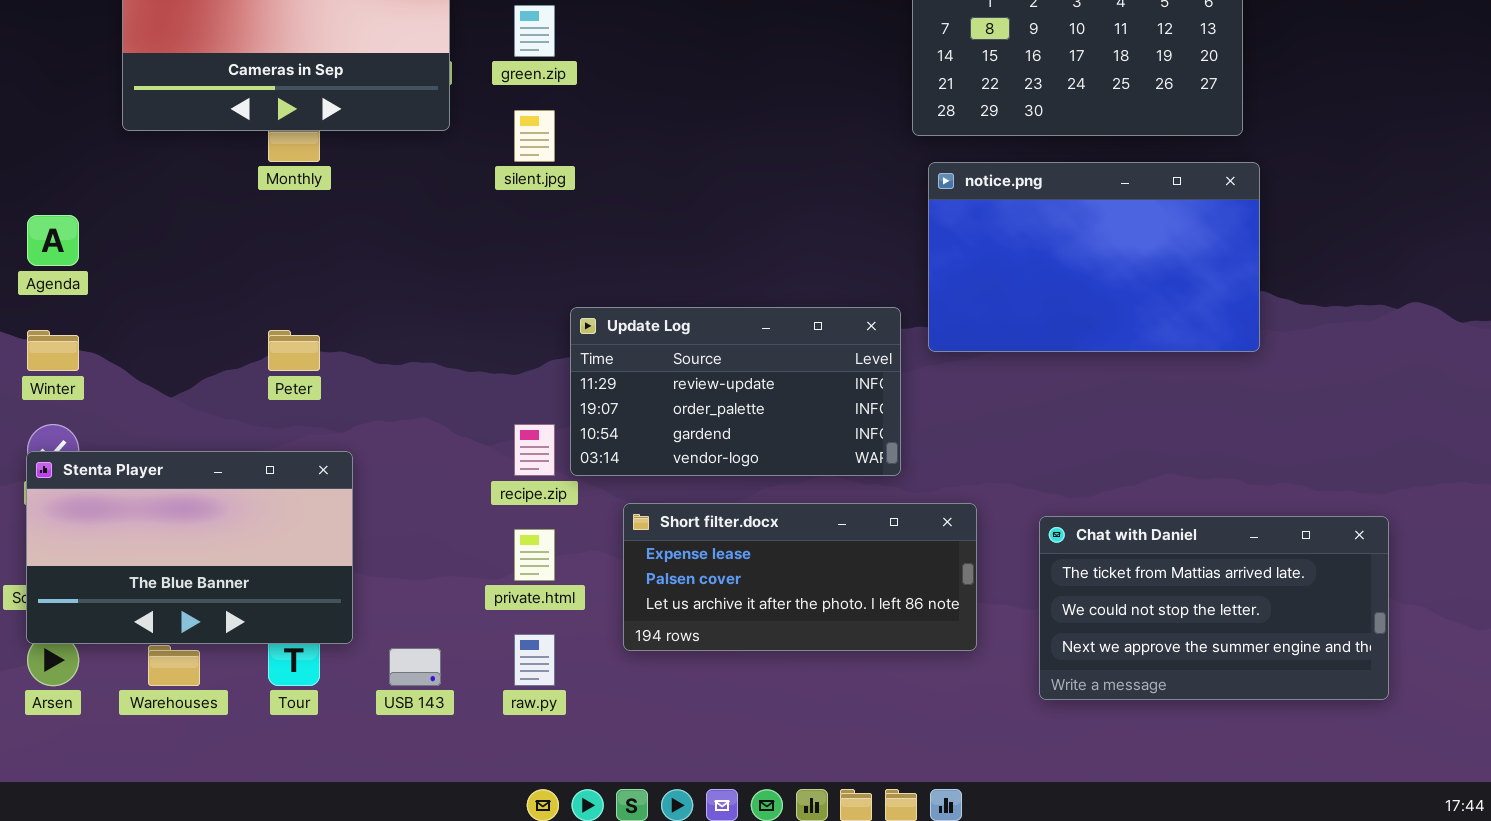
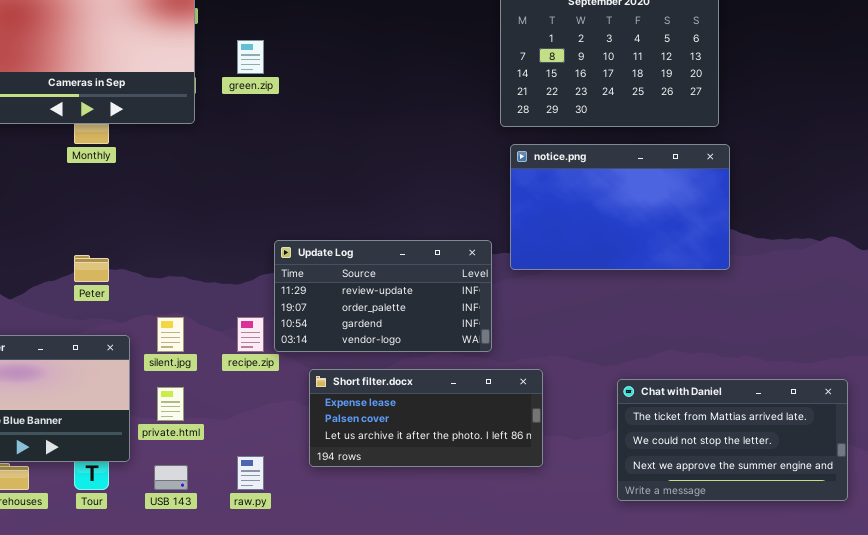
silent.jpg: [514,110,555,162] -> [157,317,184,352], moved
Chat with Daniel: [1039,516,1389,700] -> [617,379,848,501], moved
private.html: [514,529,555,581] -> [157,387,184,421], moved

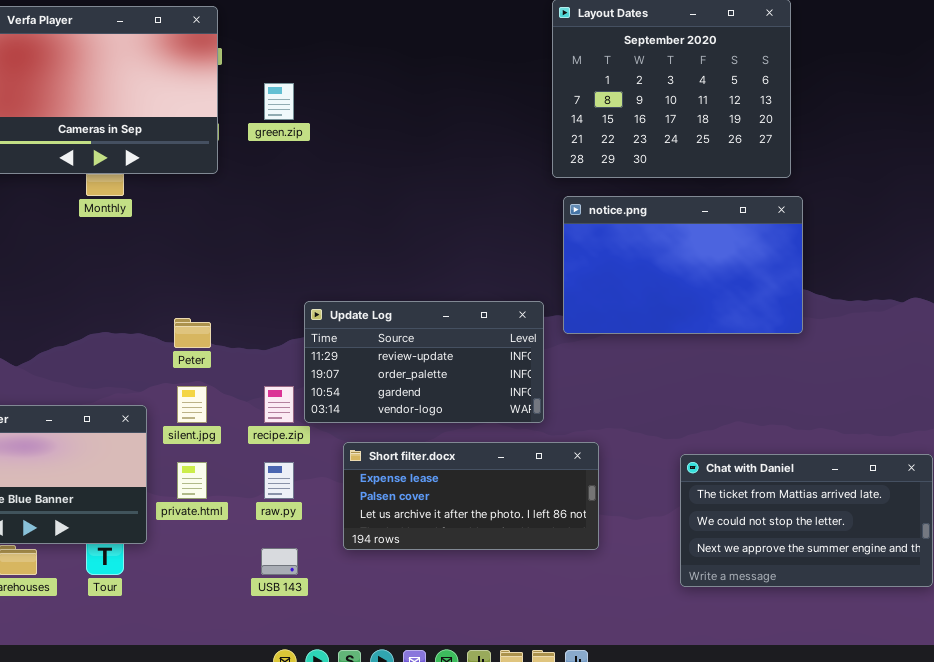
Peter: [74,255,109,282] -> [174,318,211,348], moved
raw.py: [237,456,264,490] -> [264,462,294,499], moved
USB 143: [154,465,188,490] -> [261,548,298,575], moved

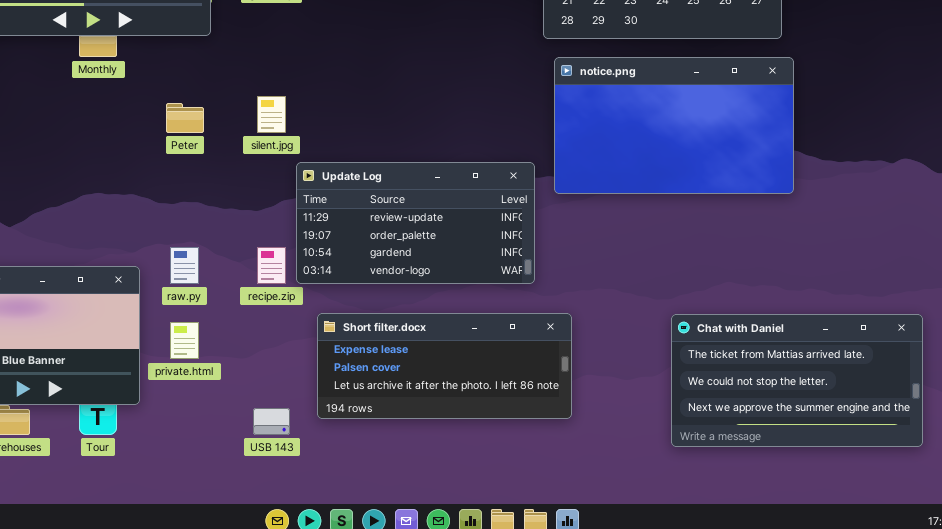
Peter: [174,318,211,348] -> [166,103,204,133], moved
silent.jpg: [177,386,207,423] -> [257,96,286,133], moved
Short filter.docx: [343,442,599,550] -> [317,313,572,419], moved
raw.py: [264,462,294,499] -> [170,247,199,284], moved

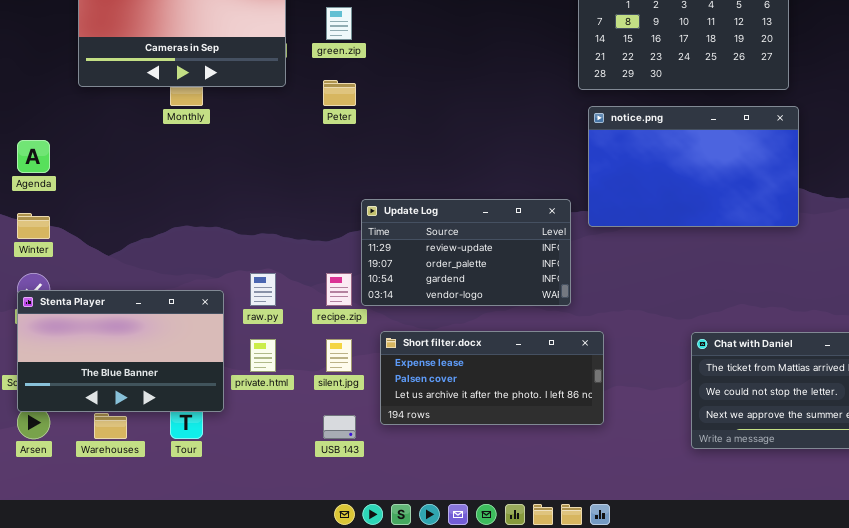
silent.jpg: [257,96,286,133] -> [326,339,352,372], moved
Peter: [166,103,204,133] -> [323,80,356,106], moved

